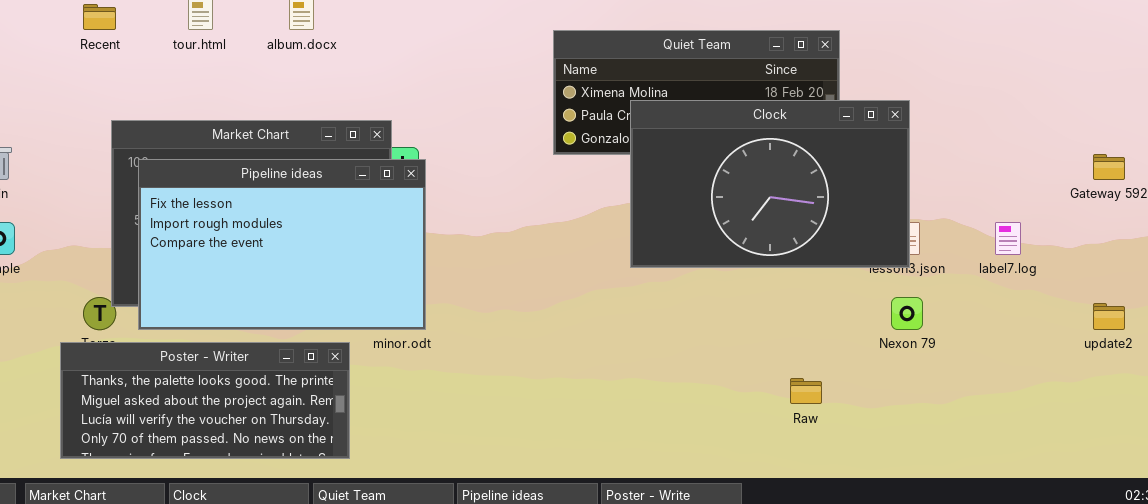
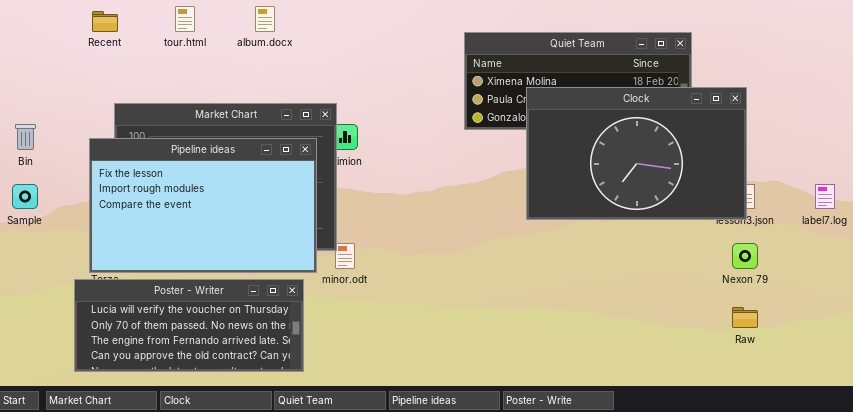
Pipeline ideas: [138,159,426,330] -> [89,138,317,273], moved
Poster - Writer: [60,342,350,459] -> [74,279,304,372], scrolled down 2 rows
Raw: [790,378,822,404] -> [732,307,758,328], moved

